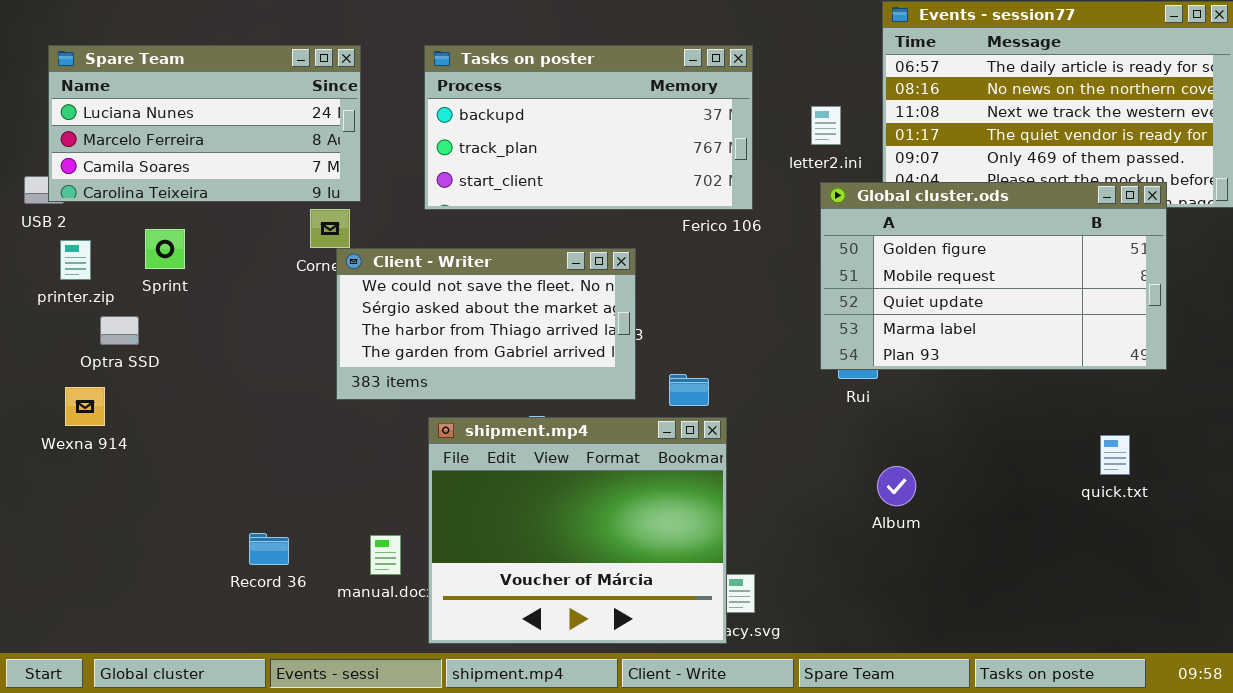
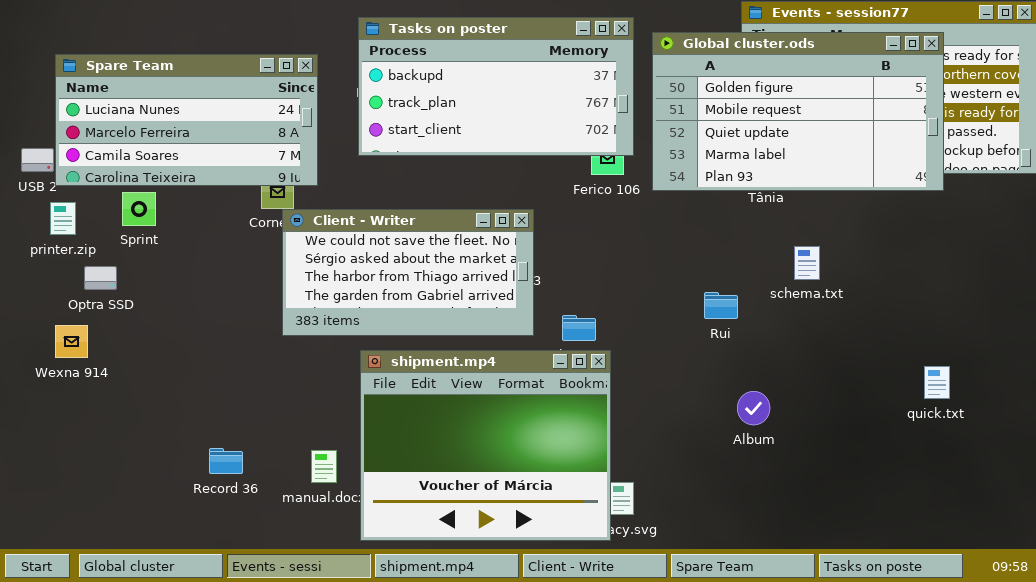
Spare Team: [48,45,361,202] -> [55,54,318,186], moved
Tasks on poster: [424,45,753,210] -> [358,17,634,156], moved
Global cluster.ods: [820,182,1167,370] -> [652,32,944,191], moved

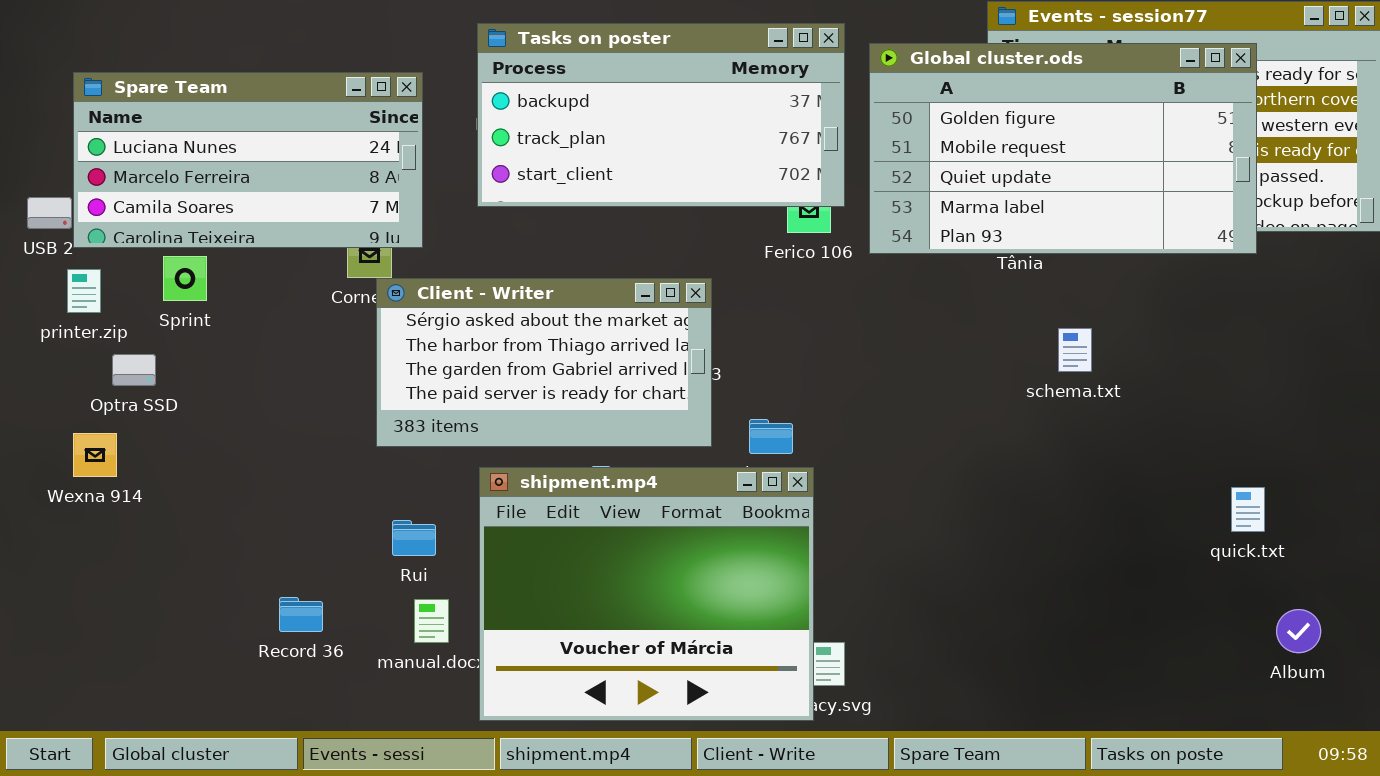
Client - Writer: [282,209,534,336] -> [376,278,712,447], scrolled down 1 row
Rui: [704,292,738,319] -> [392,520,436,556], moved
Album: [737,391,770,425] -> [1276,609,1321,653], moved

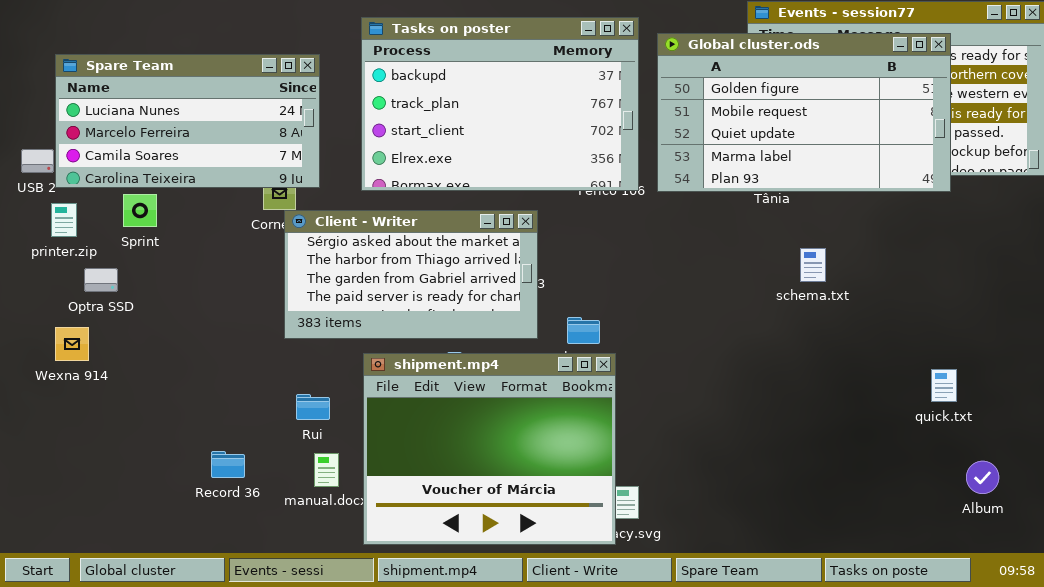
Tasks on poster: [477,23,845,207] -> [361,17,639,191], resized

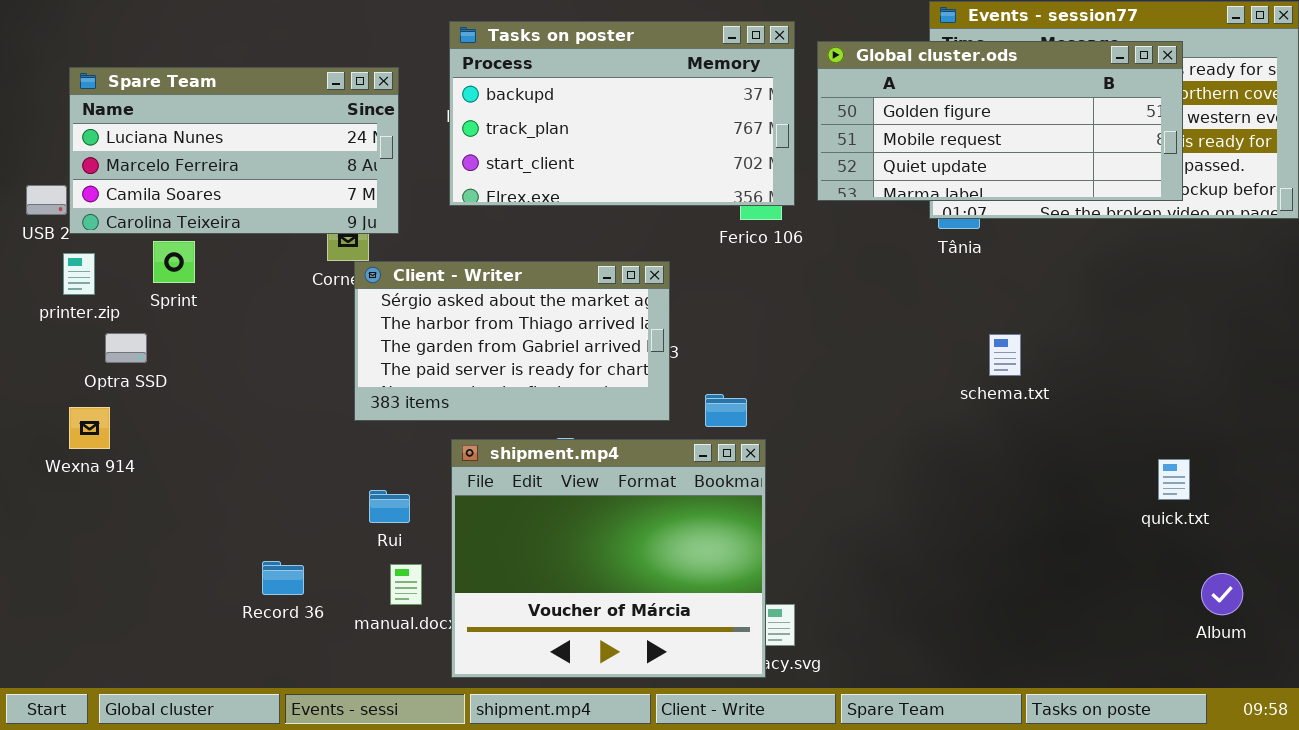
Tasks on poster: [361,17,639,191] -> [449,21,795,206], resized
Global cluster.ods: [657,33,951,192] -> [817,41,1183,201], resized
schema.txt: [800,248,826,282] -> [989,334,1021,376], moved

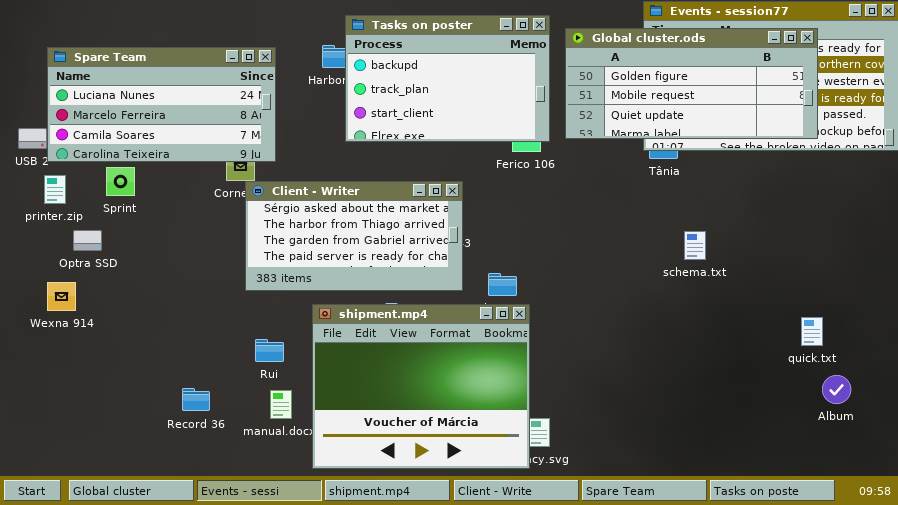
Tasks on poster: [449,21,795,206] -> [345,15,550,142], resized
Album: [1201,573,1243,615] -> [822,375,851,404], moved

